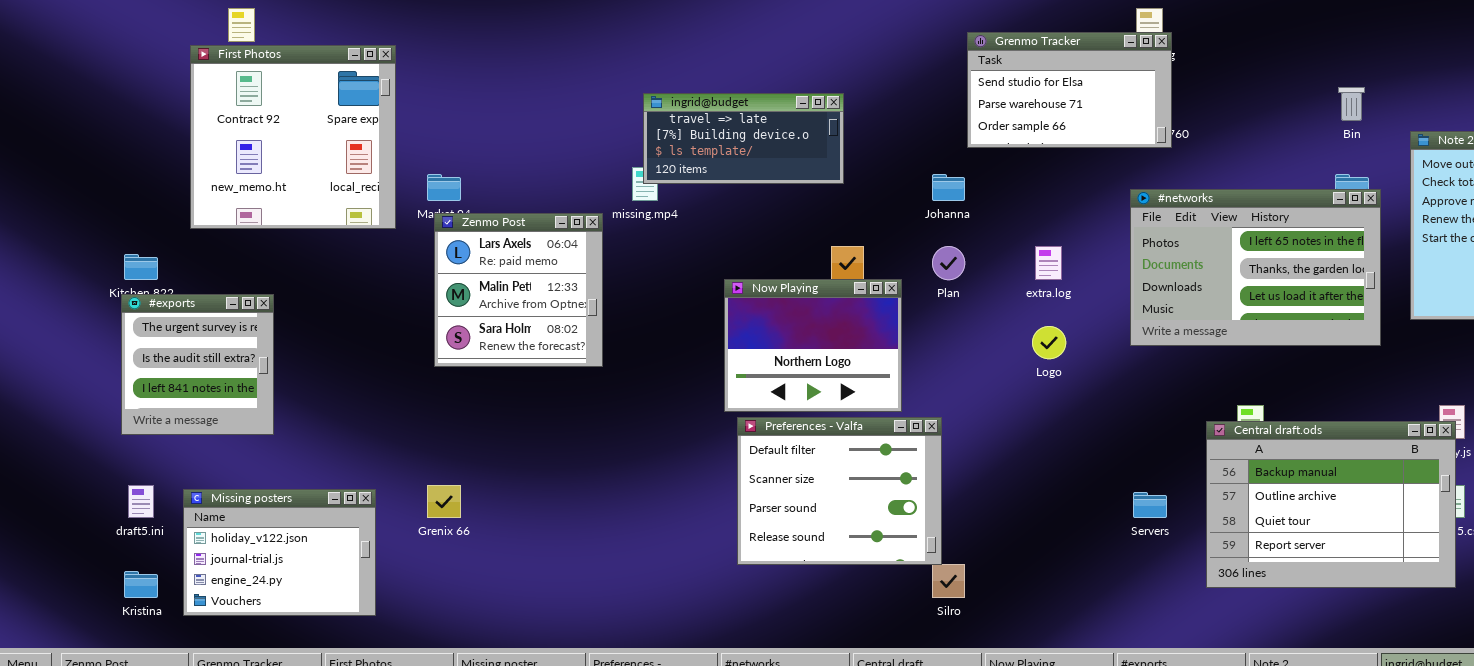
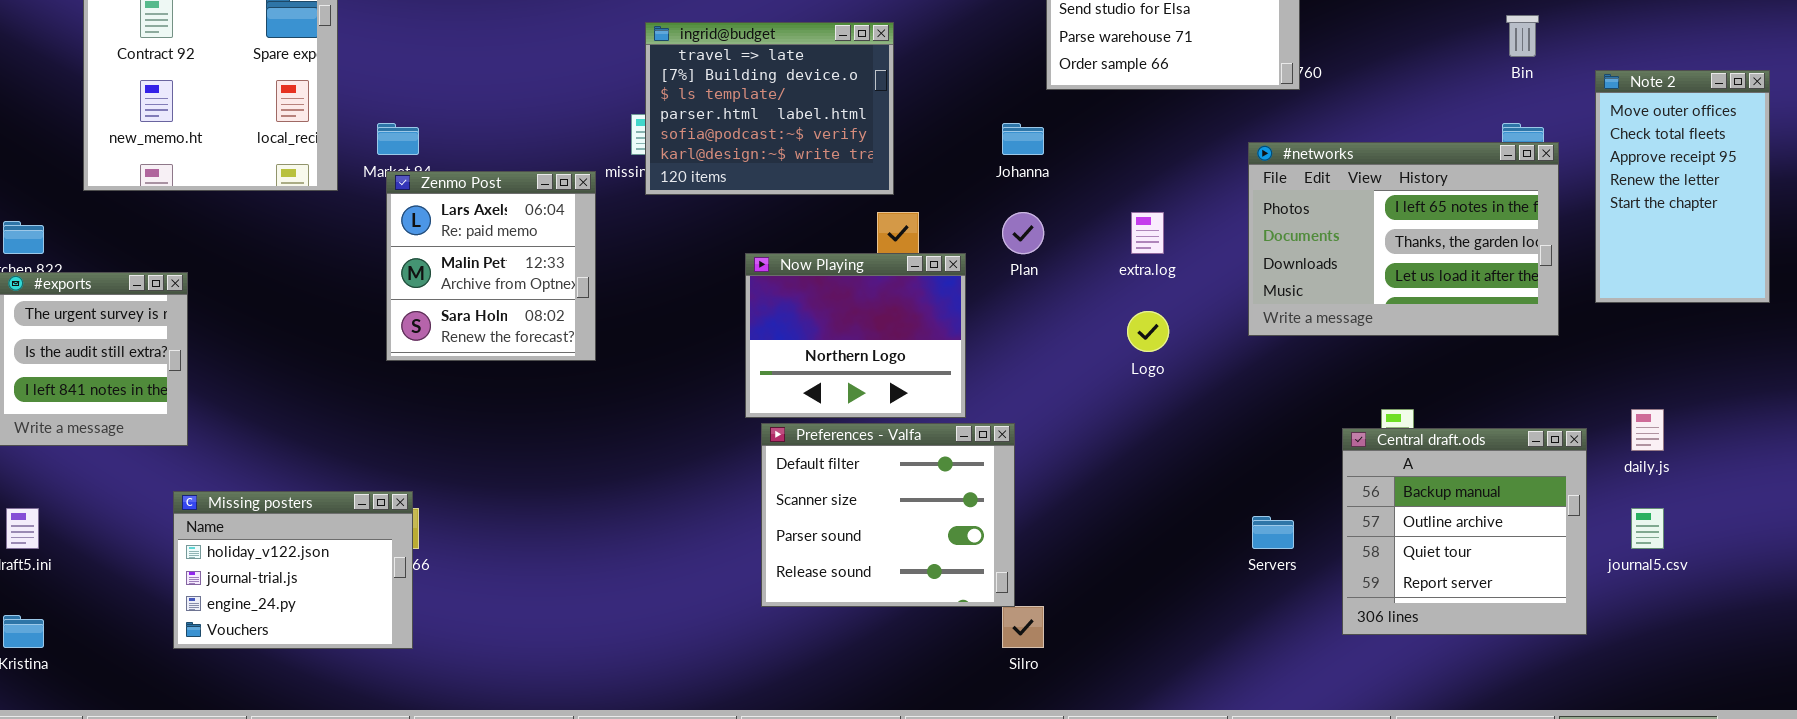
ingrid@budget: [643,93,844,184] -> [645,22,894,195], resized
Central draft.ods: [1206,421,1456,588] -> [1342,428,1587,635], resized
Missing posters: [183,489,376,616] -> [173,491,413,649], moved

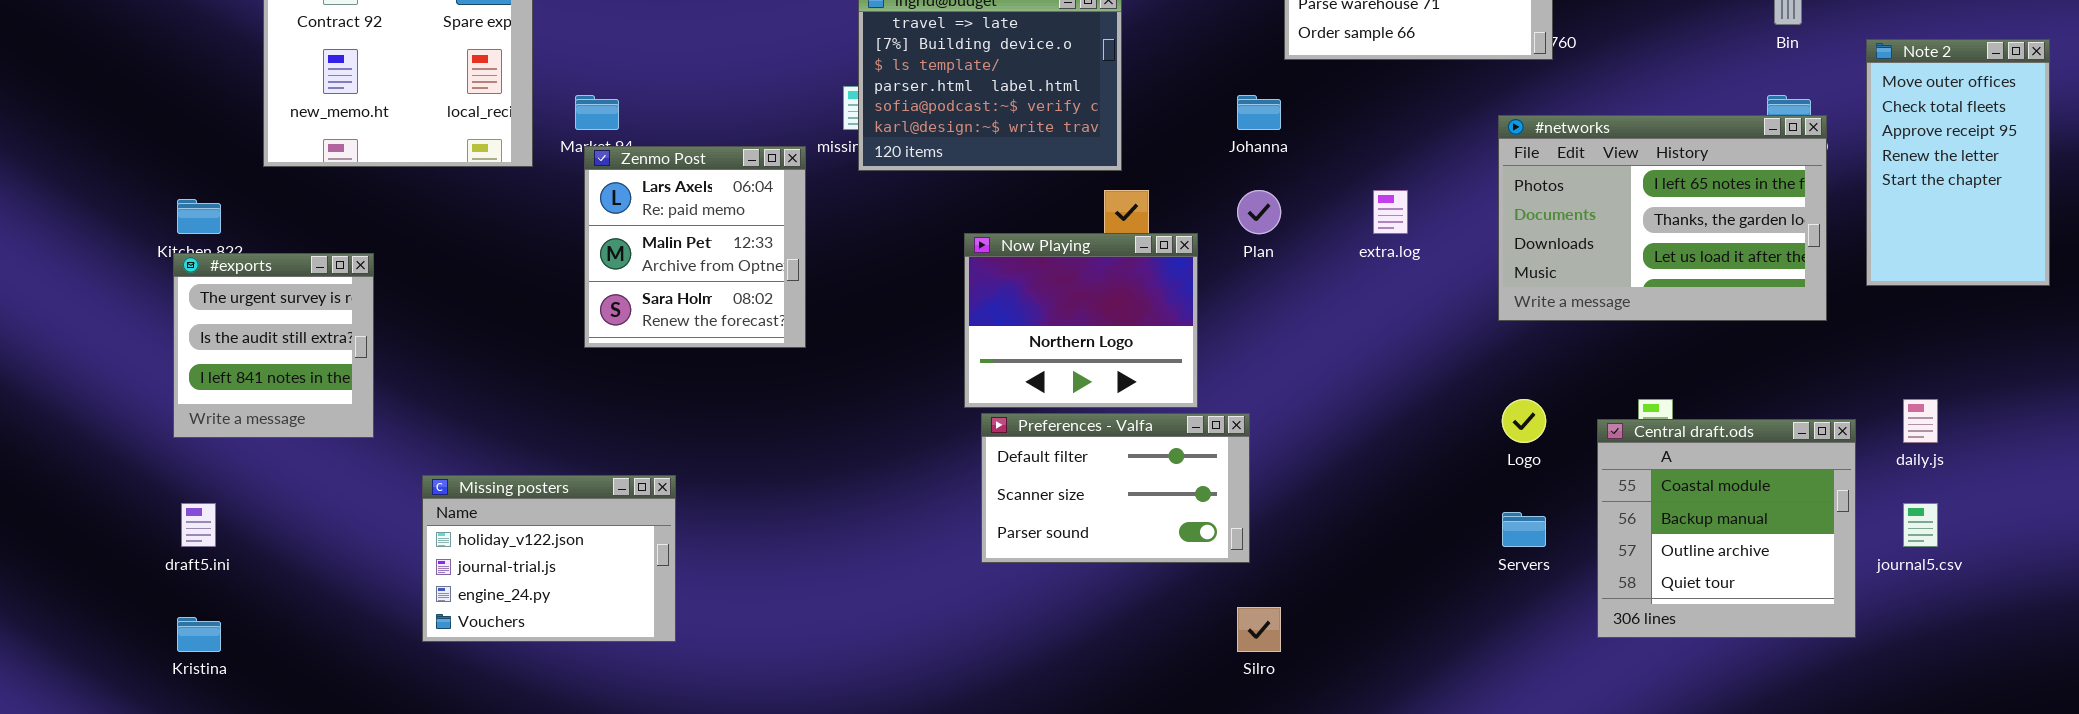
Logo: [1127,311,1169,352] -> [1502,399,1546,443], moved
Preferences - Valfa: [761,423,1015,607] -> [981,413,1250,563], resized
Central draft.ods: [1342,428,1587,635] -> [1597,419,1856,638], scrolled up 1 row
Missing posters: [173,491,413,649] -> [422,475,676,642], moved

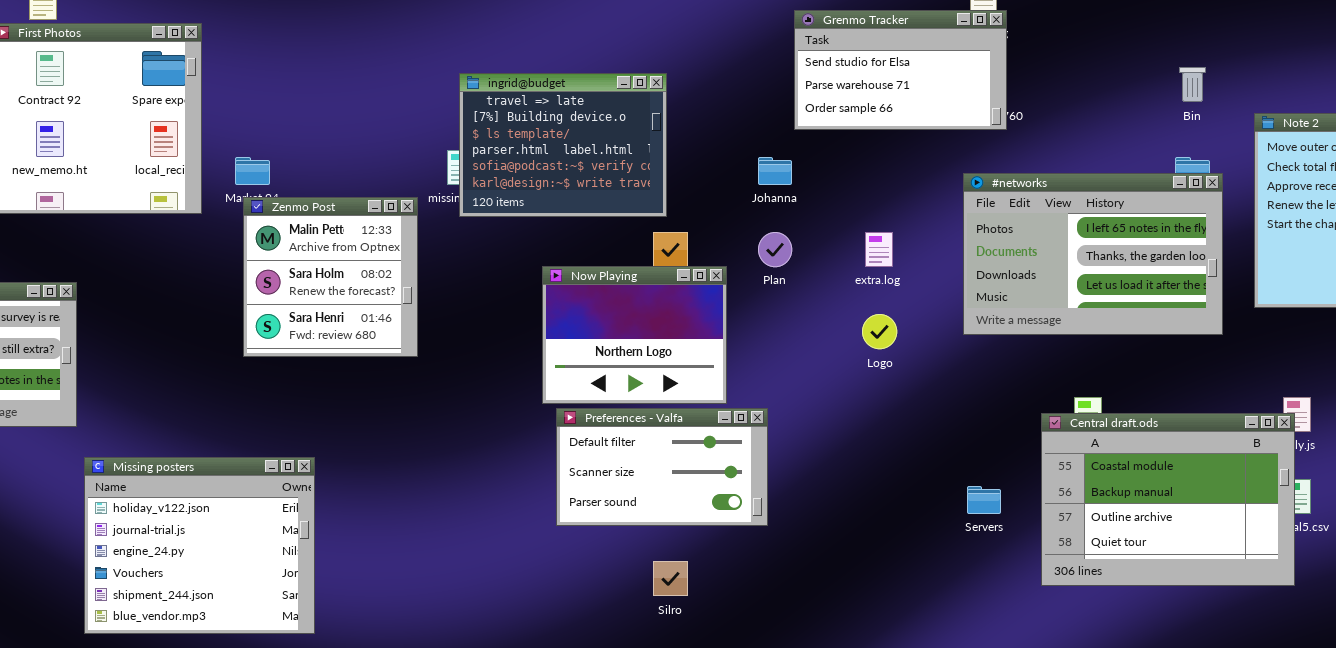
Zenmo Post: [584,146,806,348] -> [243,197,418,357], scrolled down 1 row
Logo: [1502,399,1546,443] -> [862,314,897,349], moved
Central draft.ods: [1597,419,1856,638] -> [1041,413,1295,586], resized
Missing posters: [422,475,676,642] -> [84,457,315,634], resized
Silro: [1237,607,1281,652] -> [653,561,688,596], moved

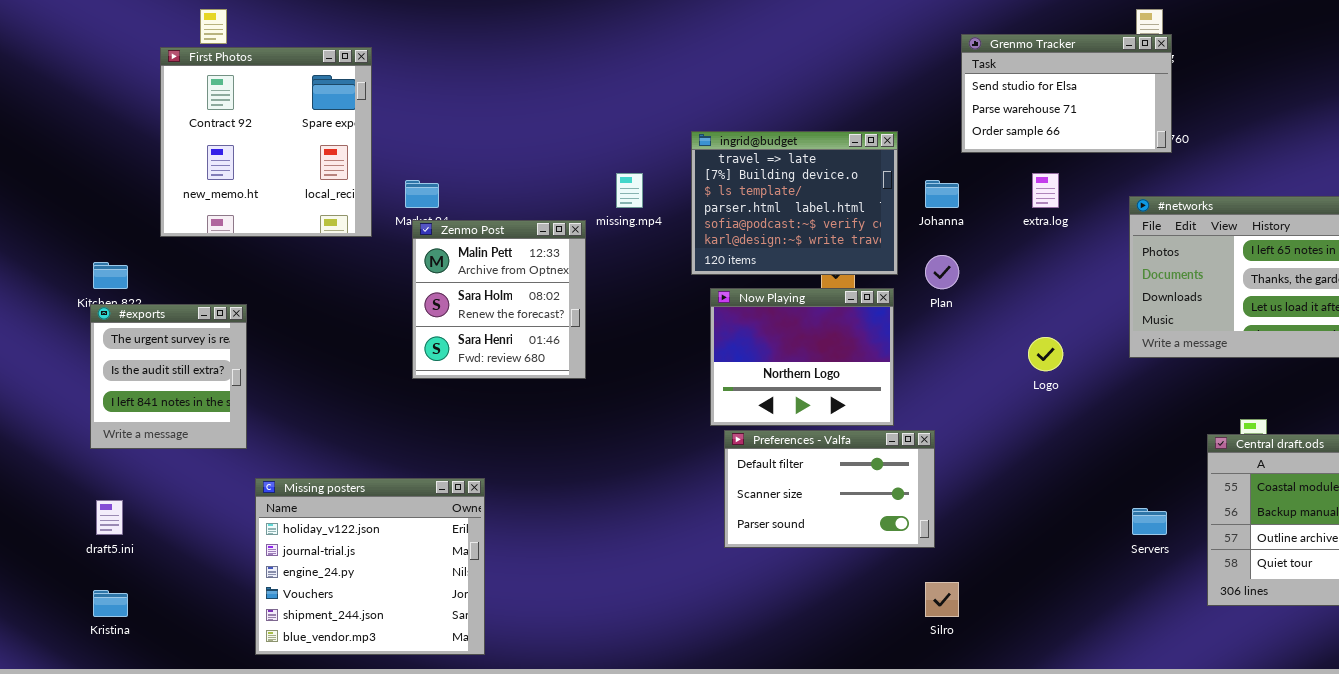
ingrid@budget: [459,73,667,217] -> [691,131,898,275], moved
extra.log: [865,232,893,267] -> [1032,173,1059,208], moved
Silro: [653,561,688,596] -> [925,582,959,617], moved

